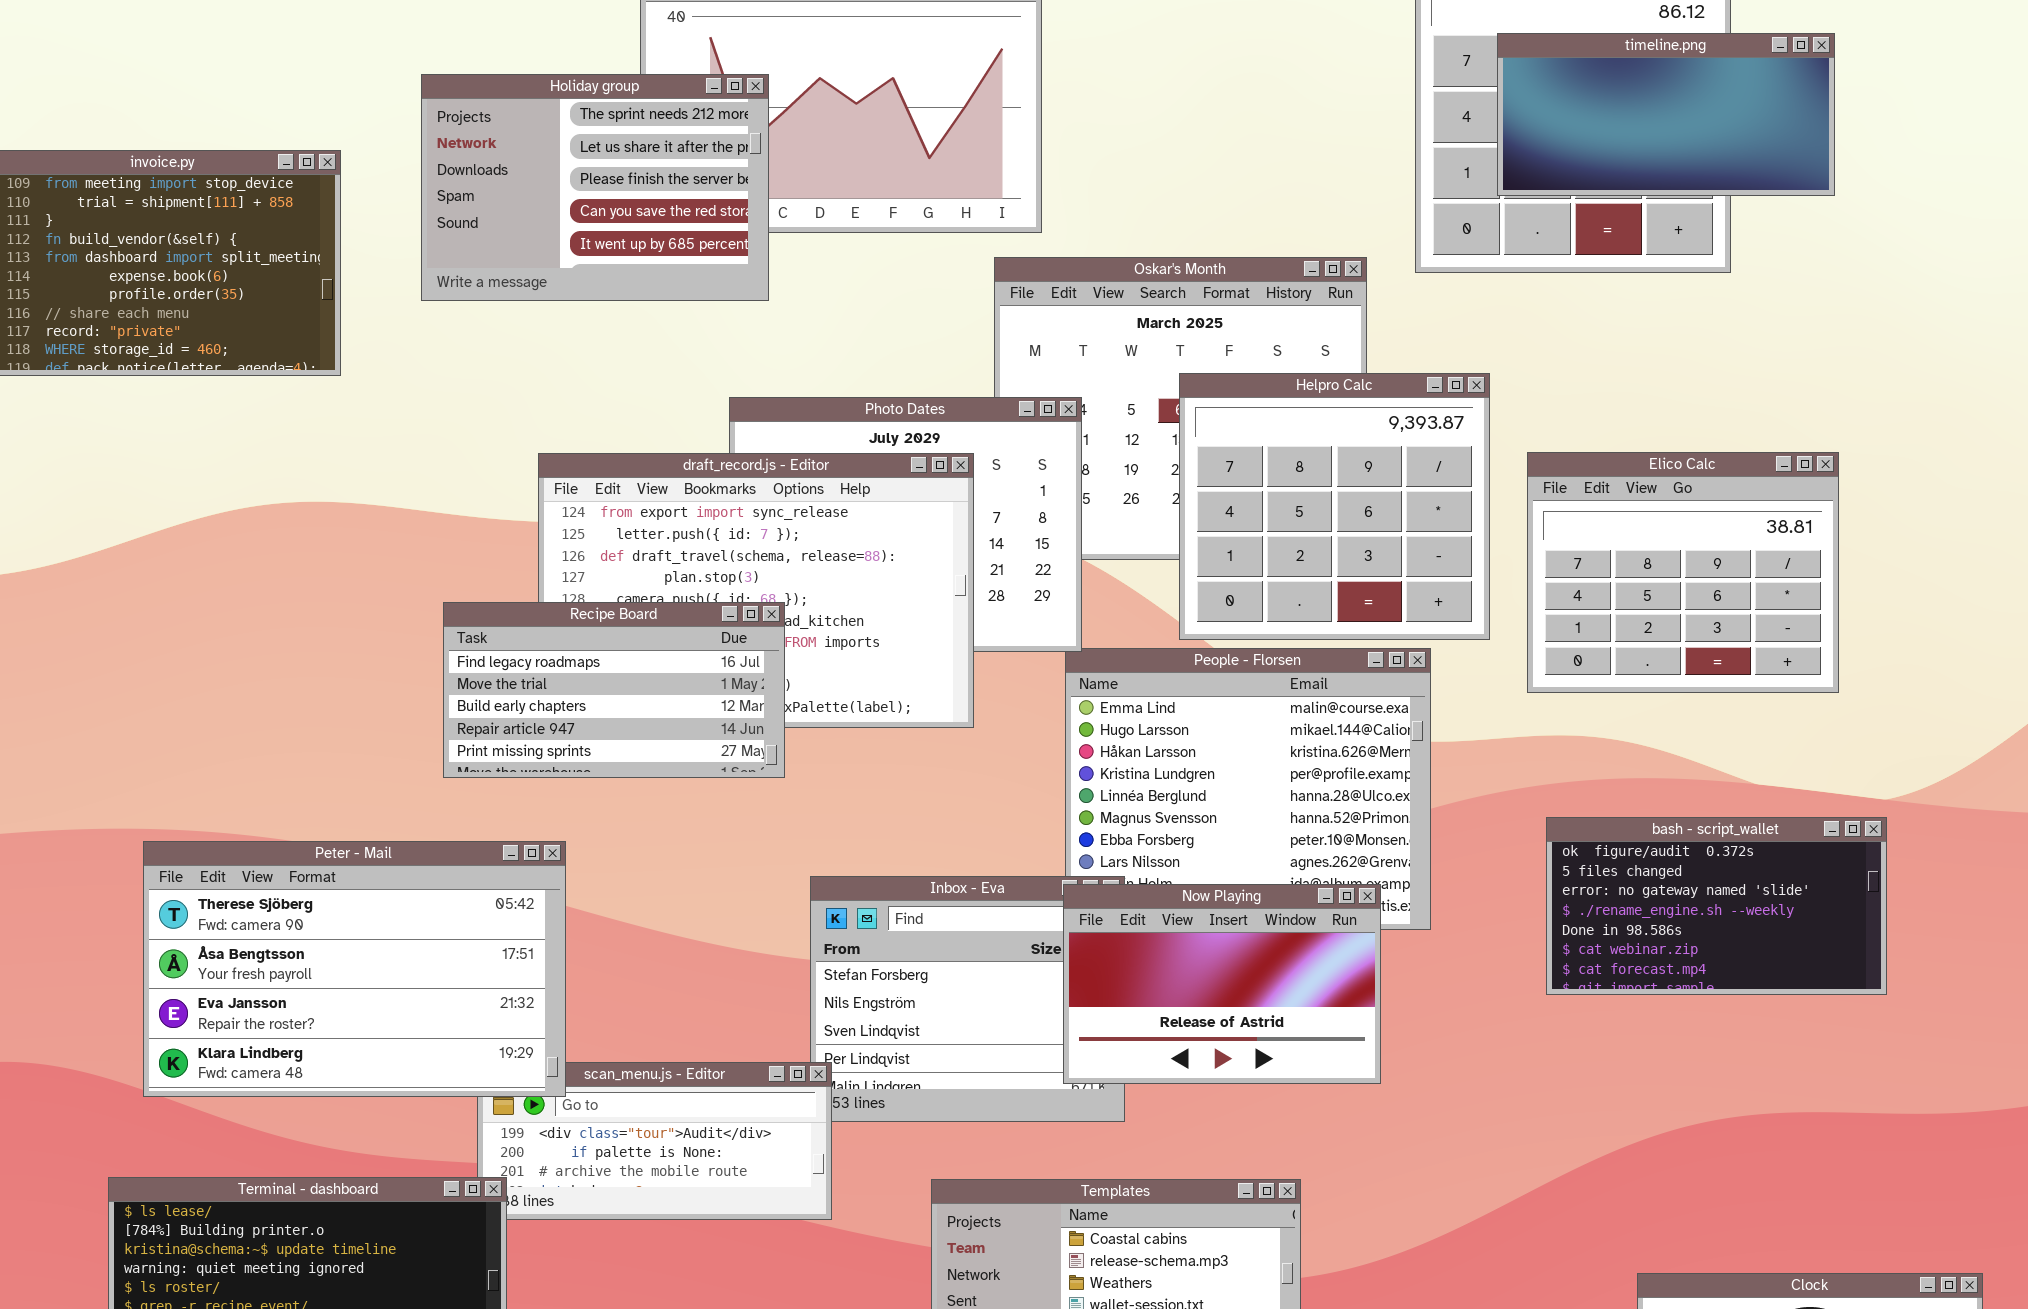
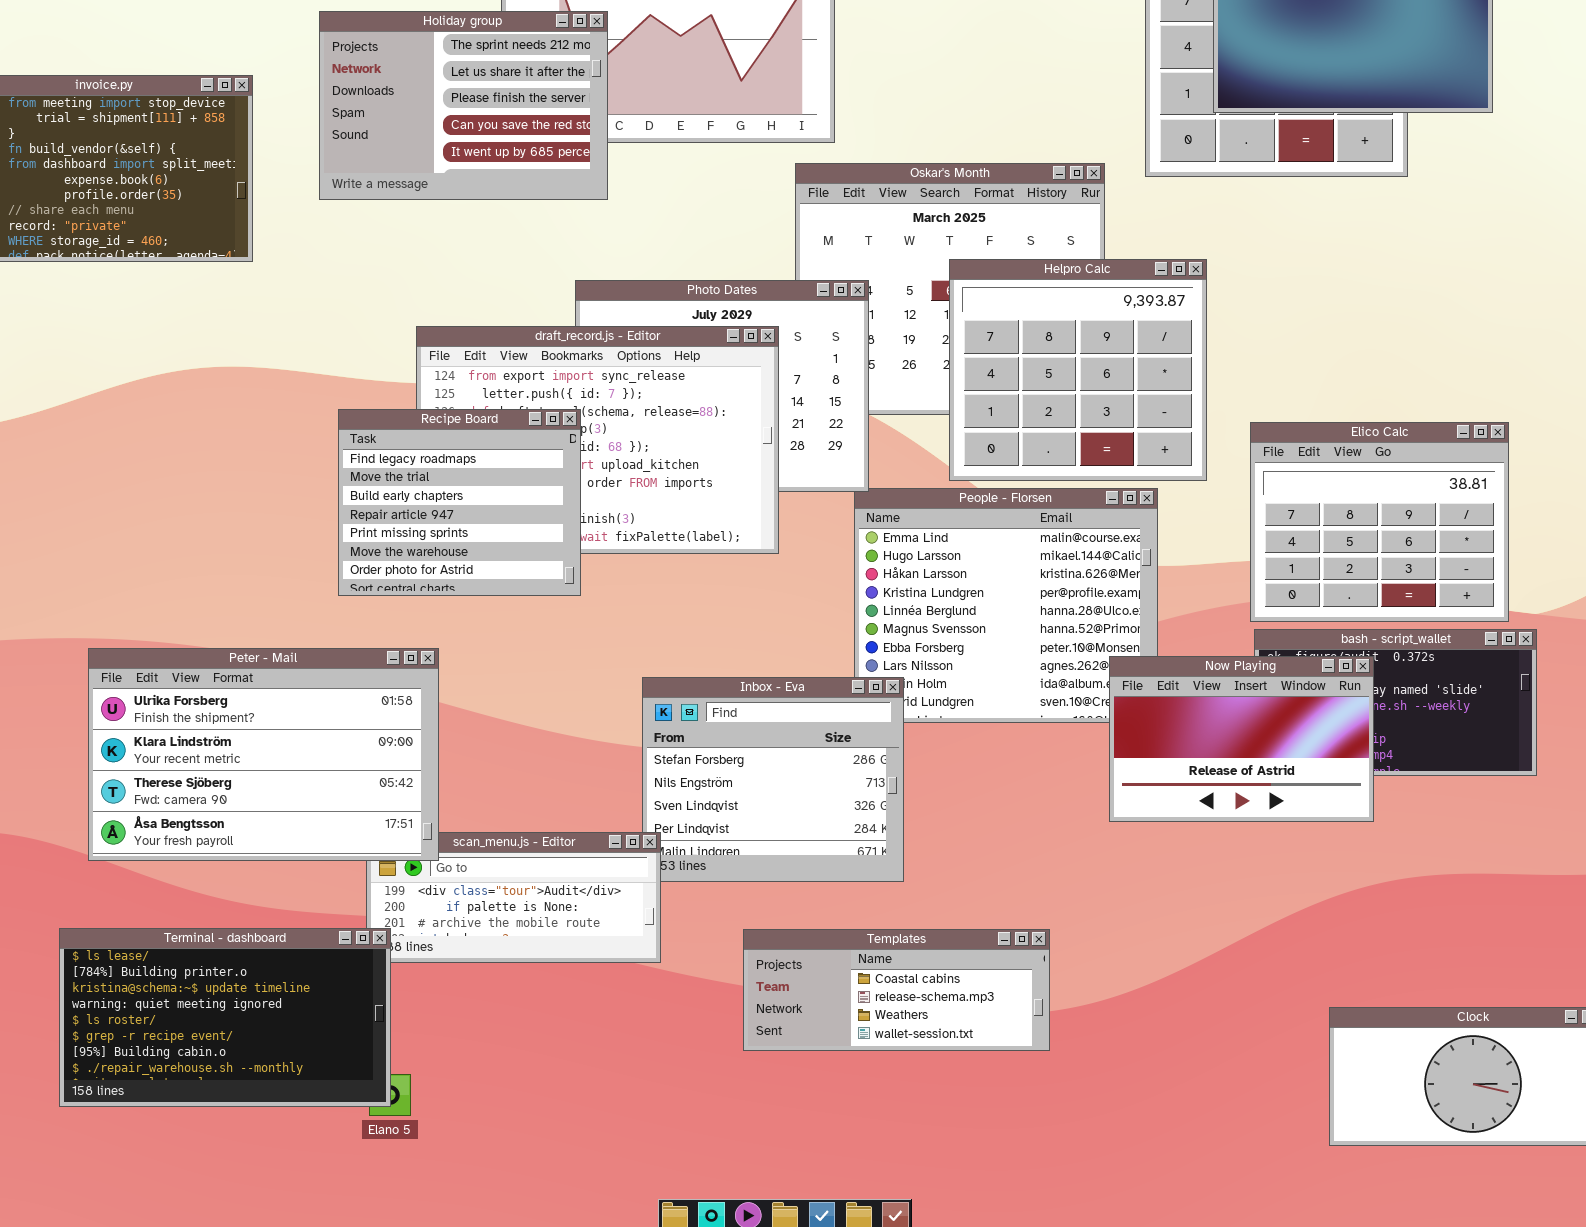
Elico Calc: [1527,452,1839,693] -> [1250,422,1509,622], moved
Recipe Board: [443,602,785,778] -> [338,409,581,596], resized
Peter - Mail: [143,841,566,1097] -> [88,648,439,861], scrolled up 2 rows
Now Playing: [1063,884,1381,1084] -> [1109,656,1374,822], moved

